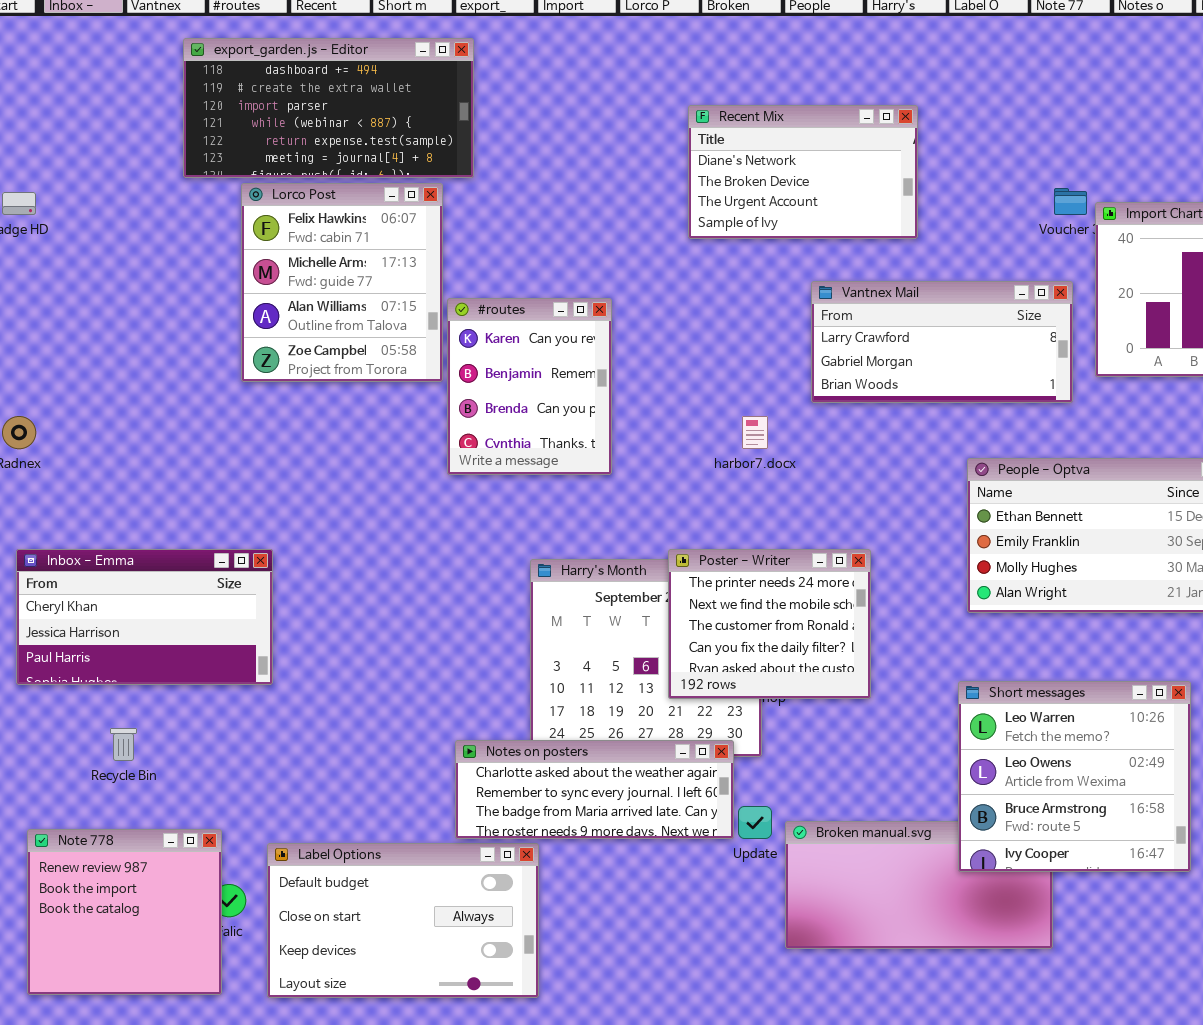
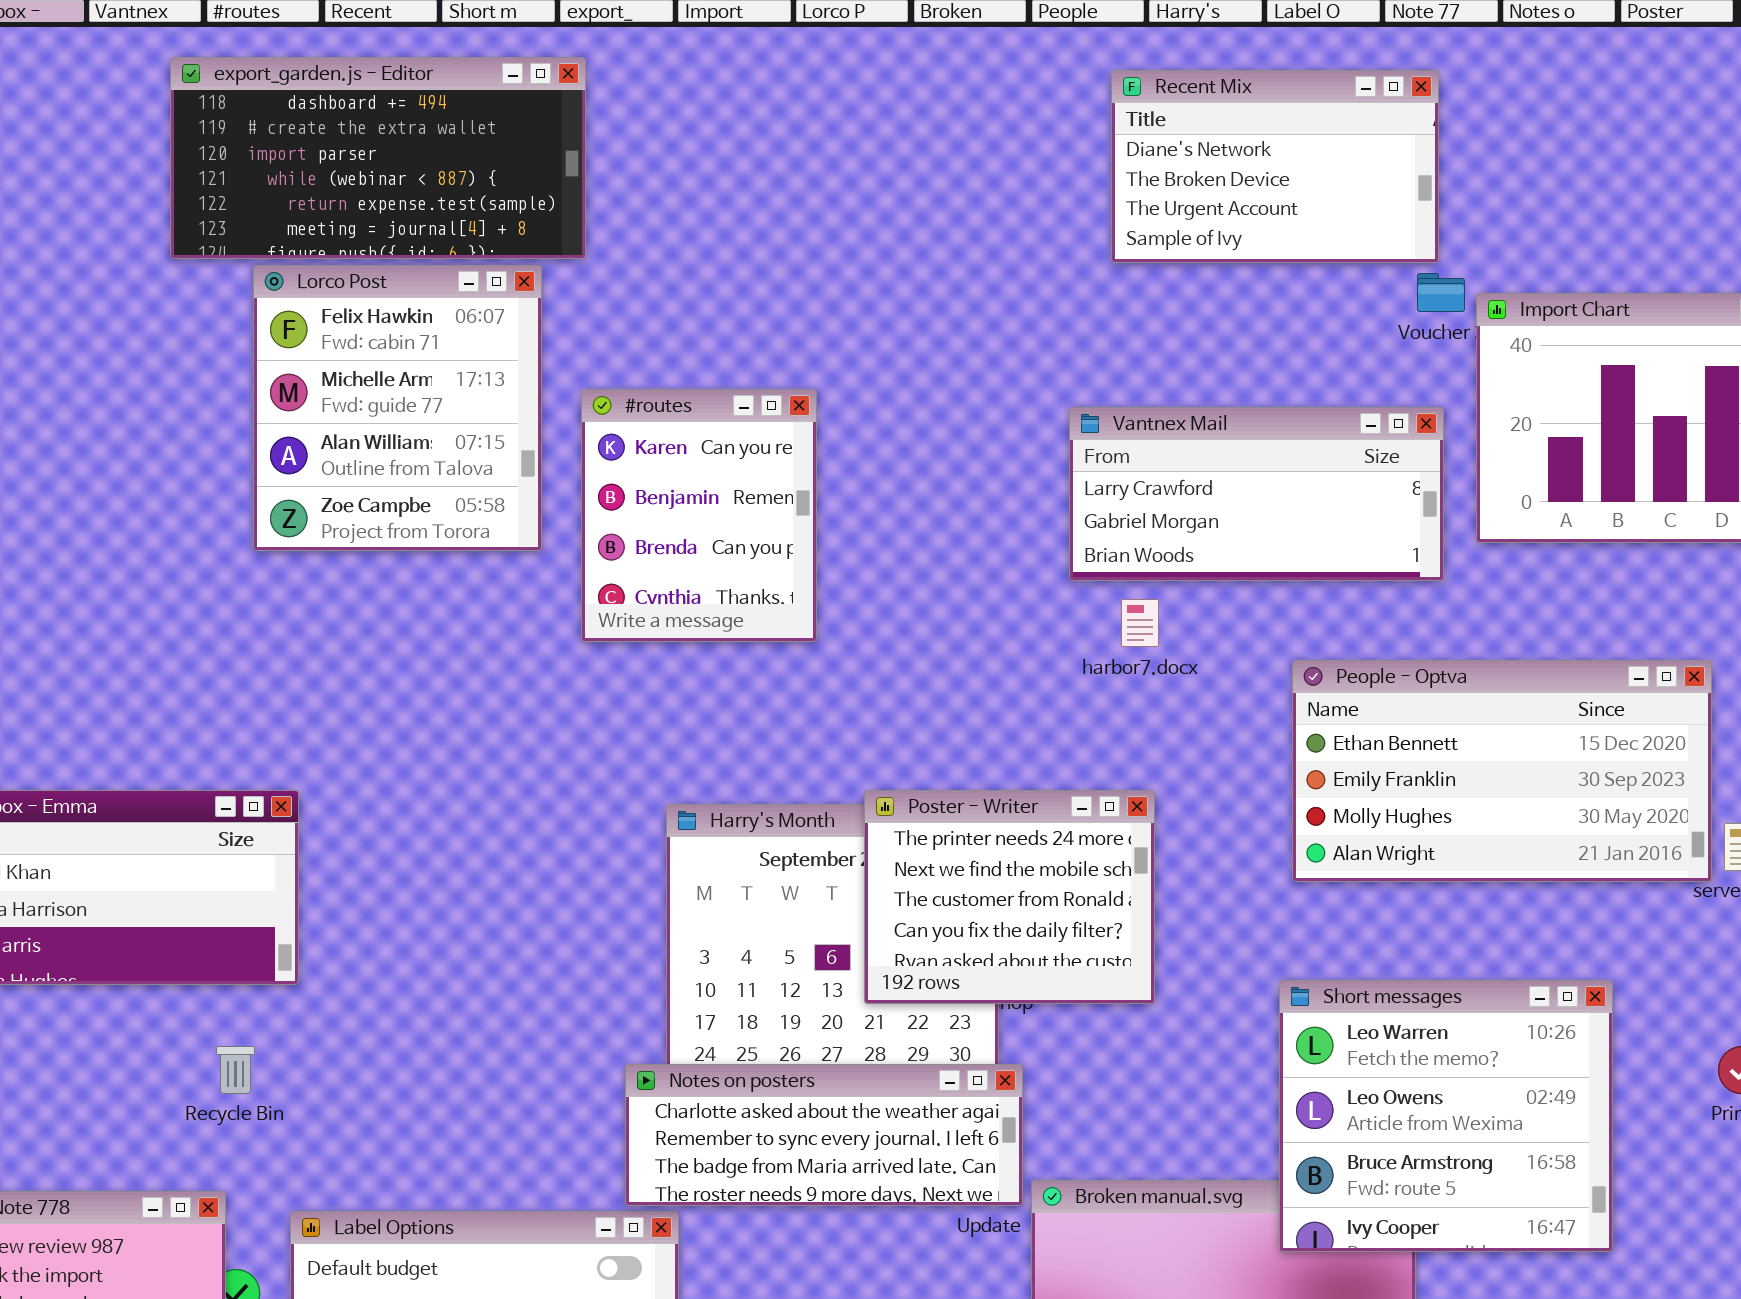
Recent Mix: [688,105,918,239] -> [1111,70,1439,263], moved
#routes: [447,298,612,475] -> [581,389,817,642], moved
harbor7.docx: [742,416,768,449] -> [1121,599,1159,647], moved
Recycle Bin: [110,728,137,761] -> [216,1046,255,1094], moved
Notes on posters: [455,740,734,839] -> [625,1064,1023,1206], moved

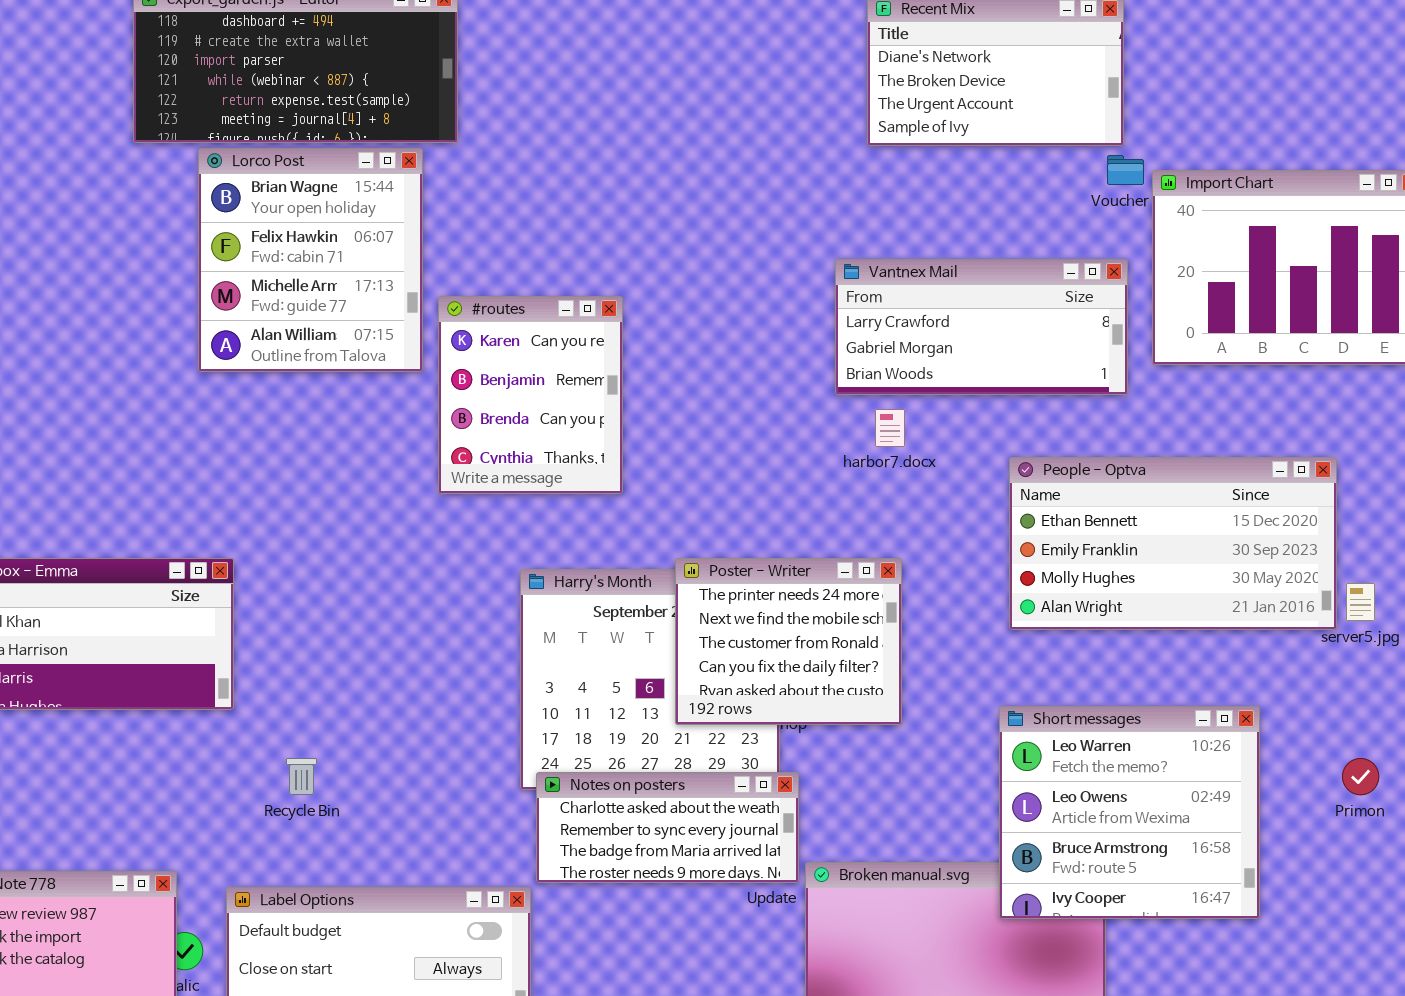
Lorco Post: [253,265,542,551] -> [198,148,423,372], scrolled up 1 row
#routes: [581,389,817,642] -> [438,296,623,494], moved
Recycle Bin: [216,1046,255,1094] -> [286,758,317,795], moved
Notes on posters: [625,1064,1023,1206] -> [536,772,799,883], resized

